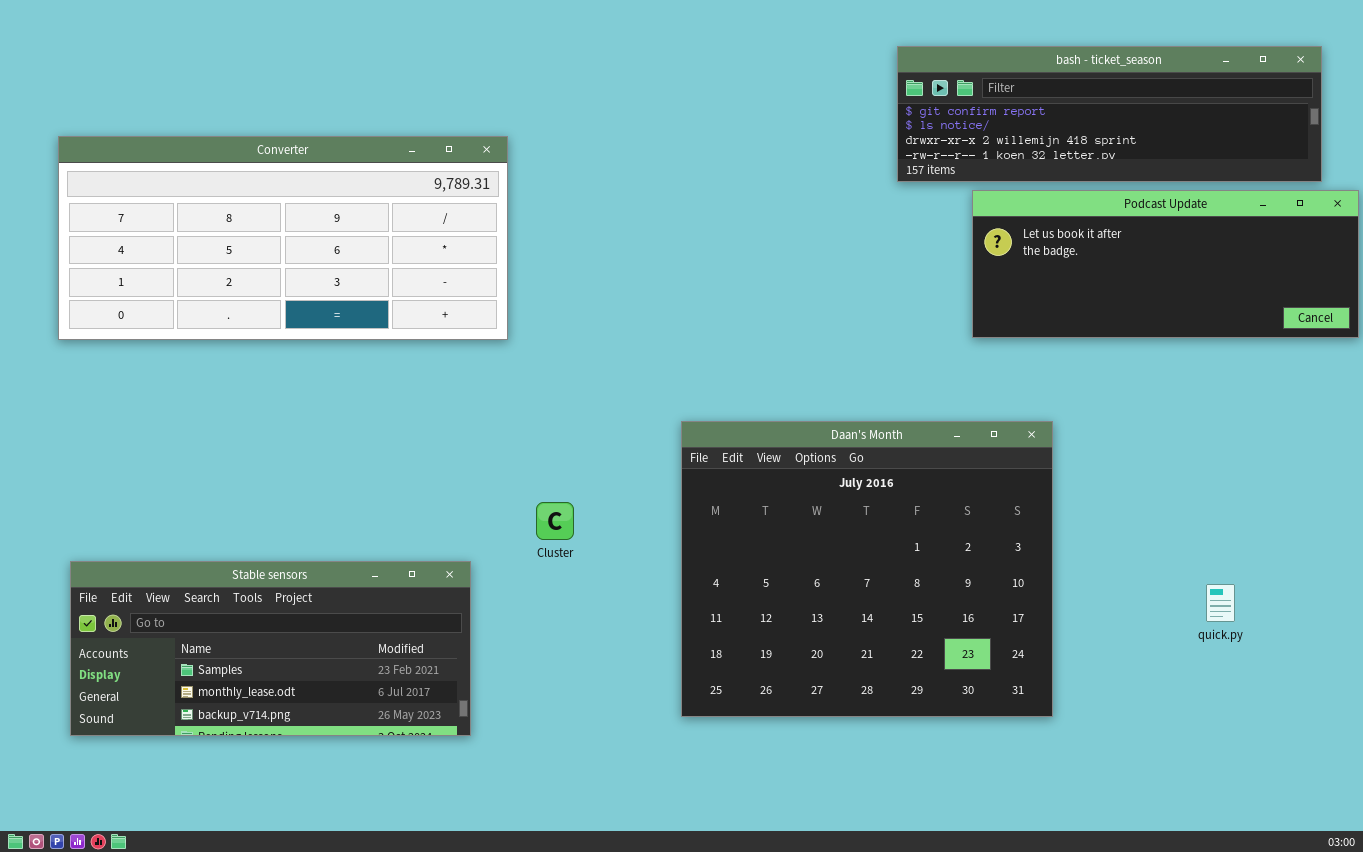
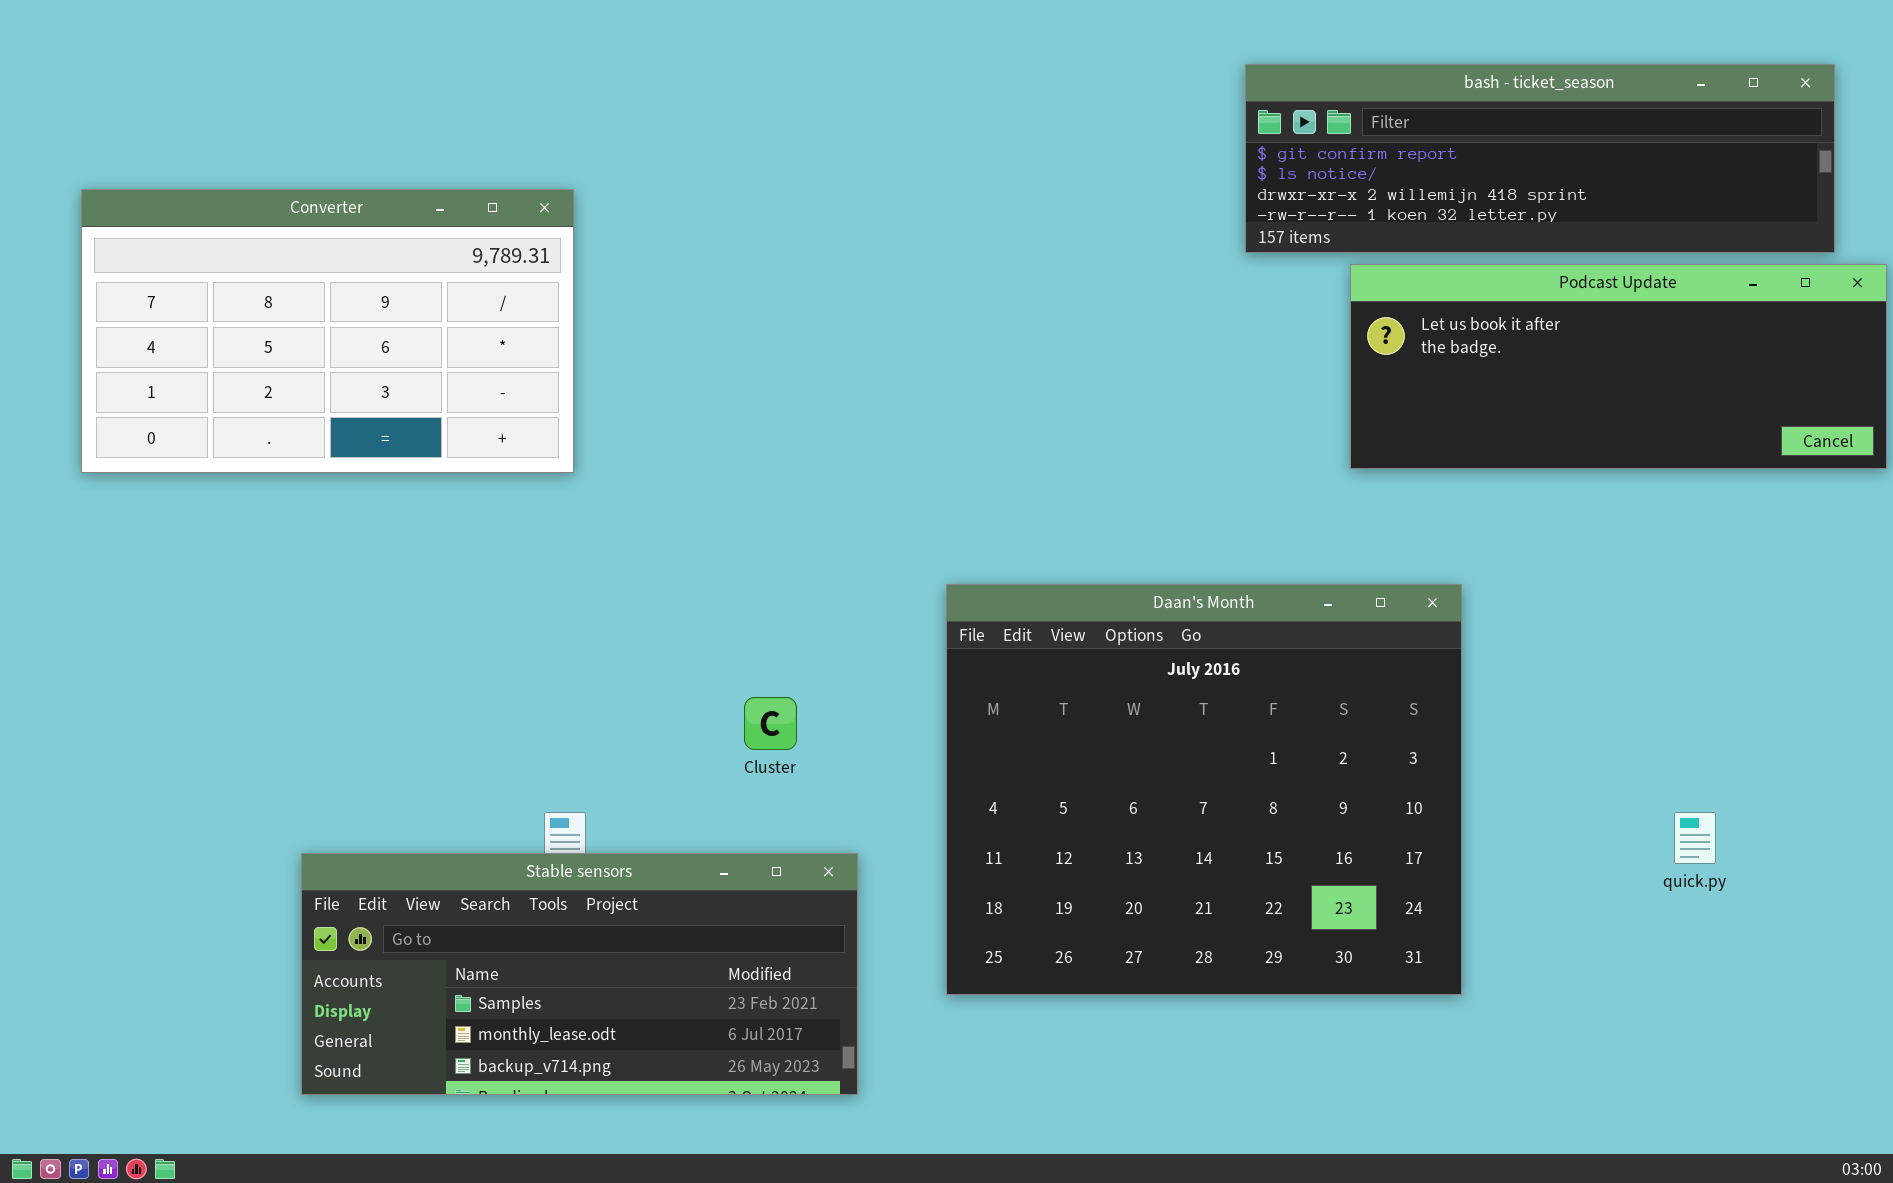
Converter: [58,136,508,340] -> [81,189,574,473], resized
Stable sensors: [70,561,471,736] -> [301,853,858,1095], moved

